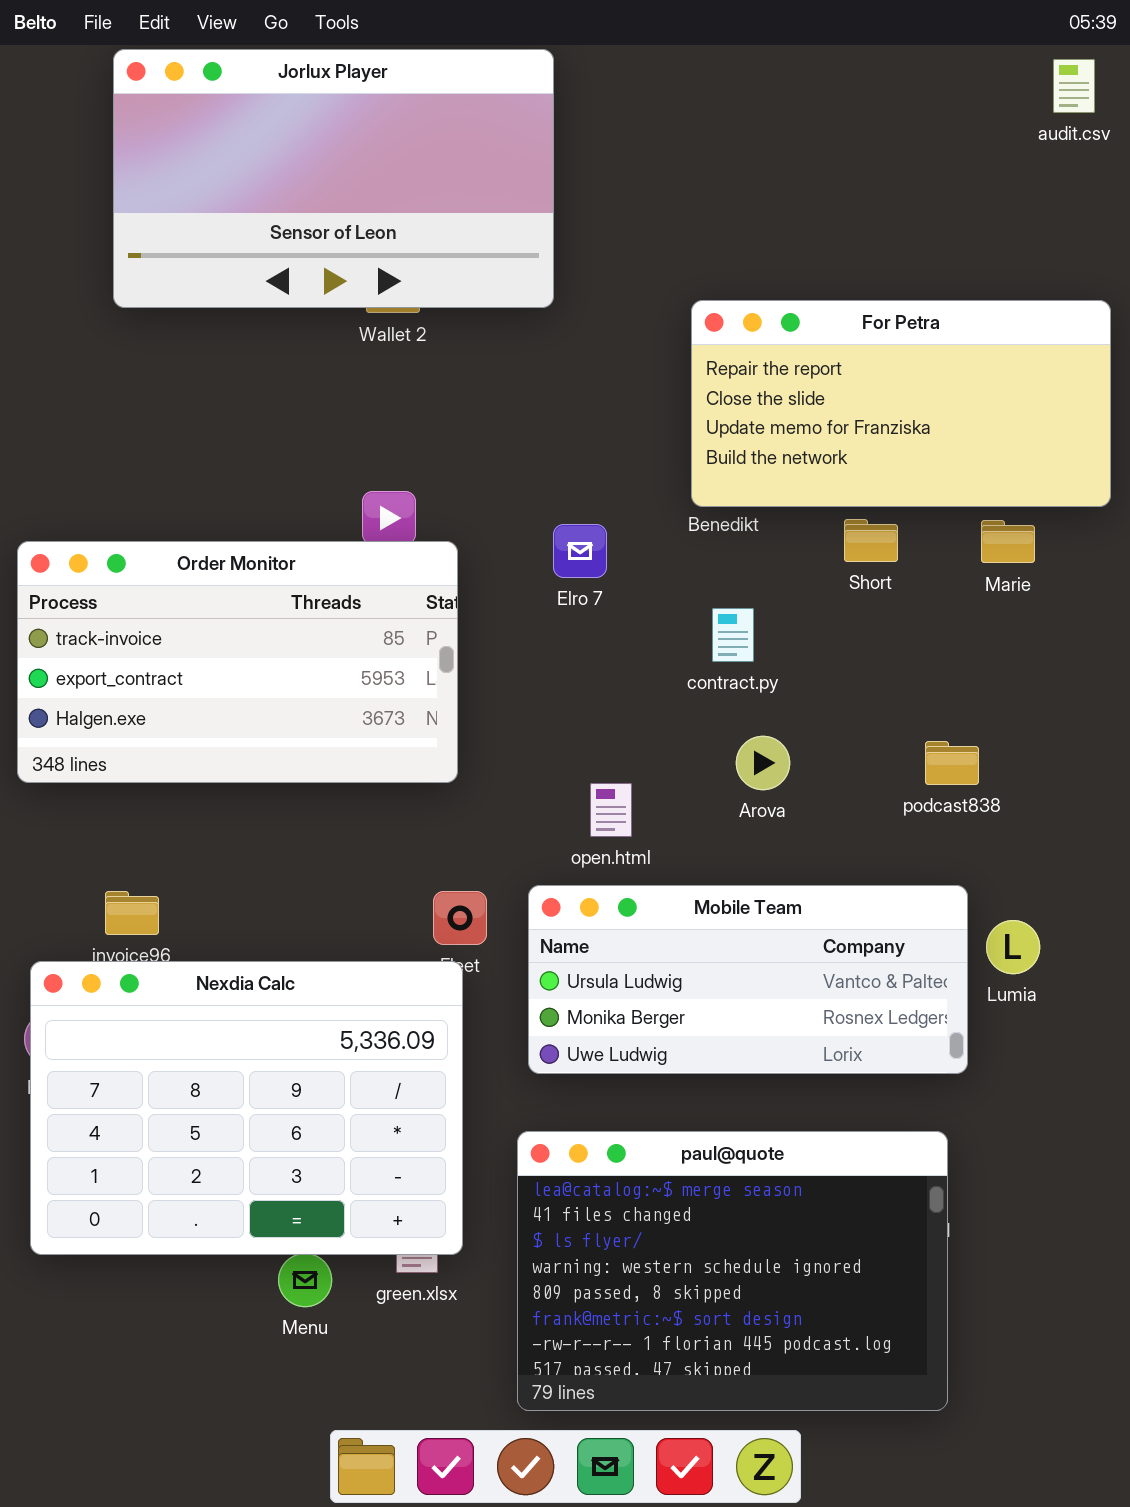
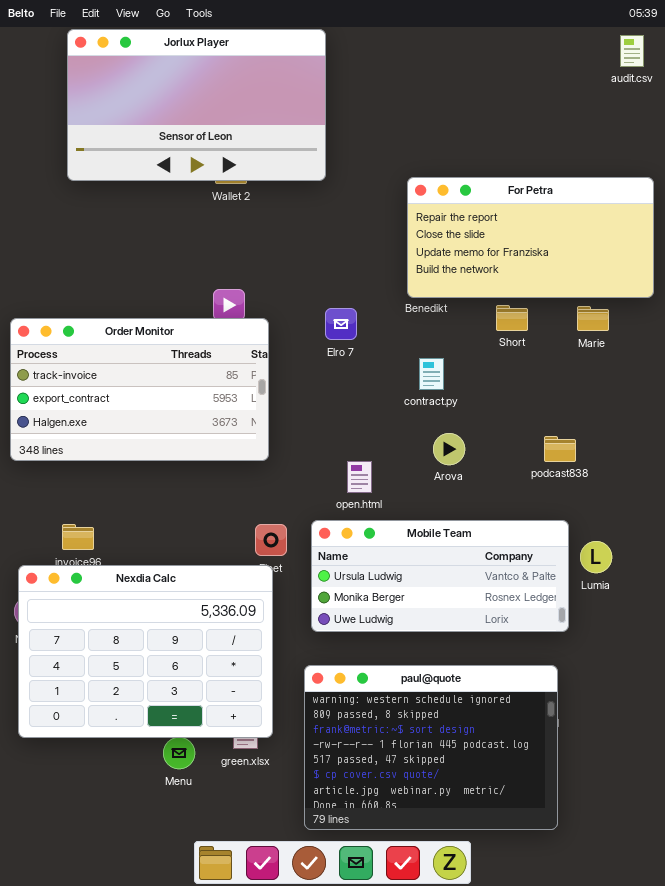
paul@quote: [517,1131,948,1411] -> [304,665,558,830], scrolled down 3 rows

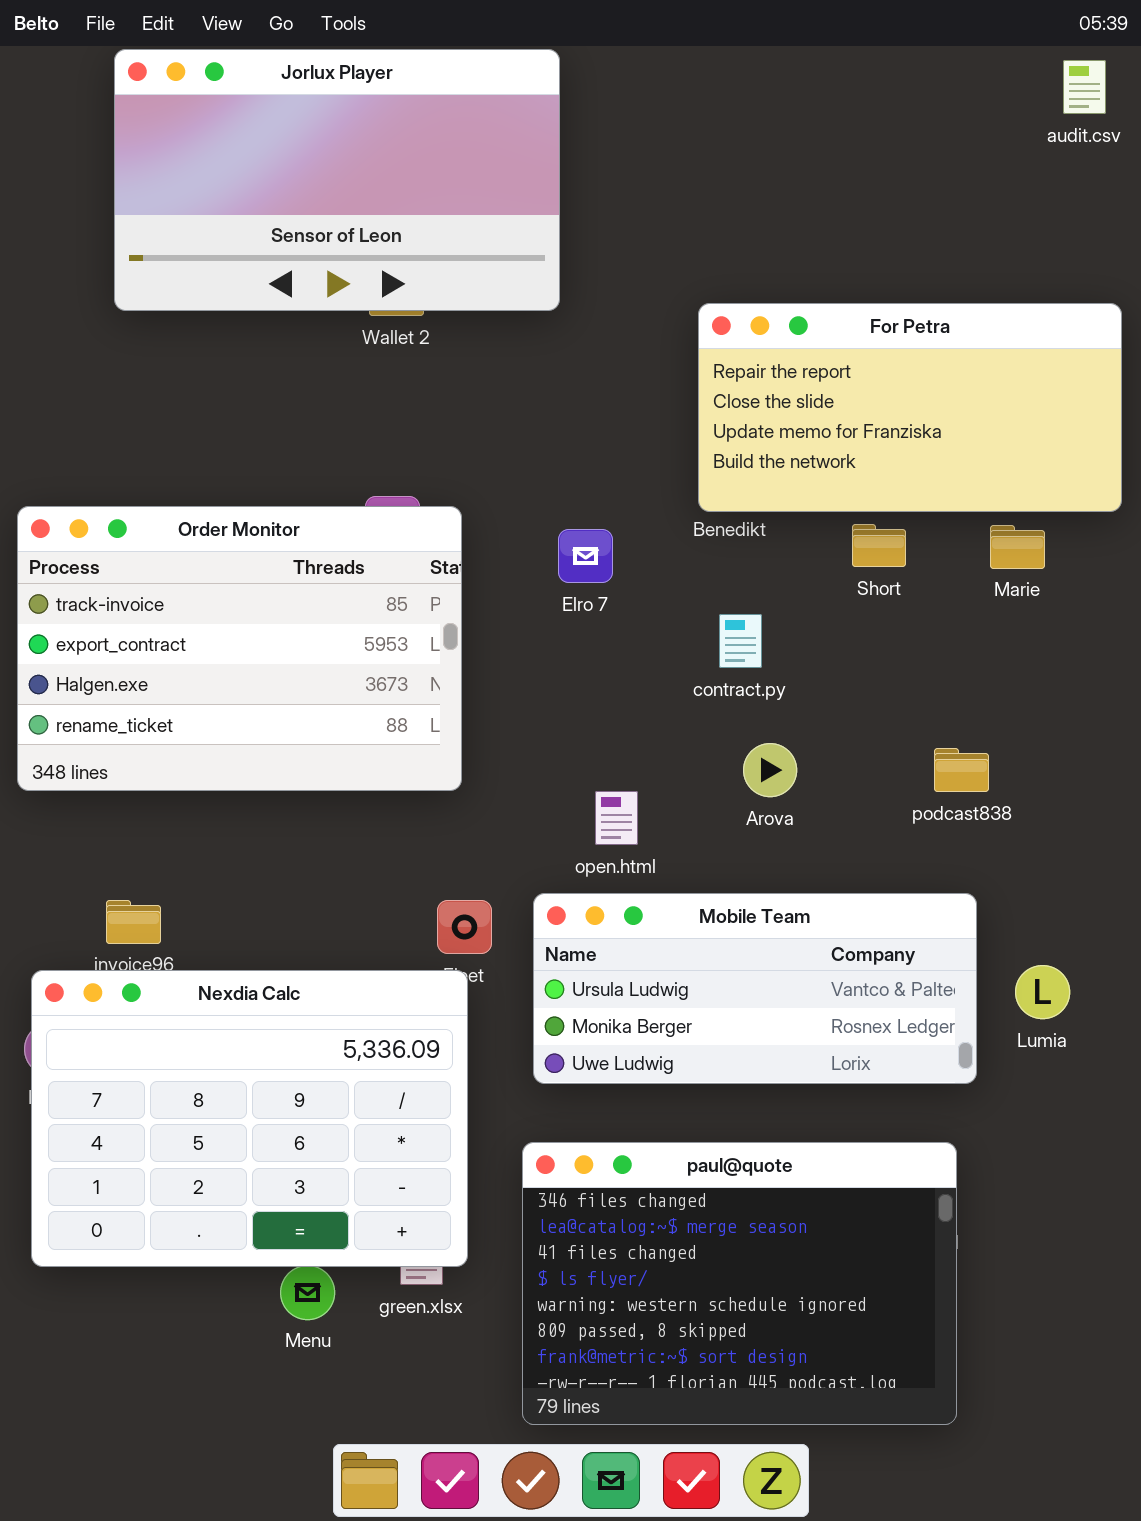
Order Monitor: [10,318,269,461] -> [17,506,462,791], resized
Lumia: [580,541,612,573] -> [1015,965,1070,1019], moved
paul@quote: [304,665,558,830] -> [522,1142,957,1425], scrolled up 4 rows

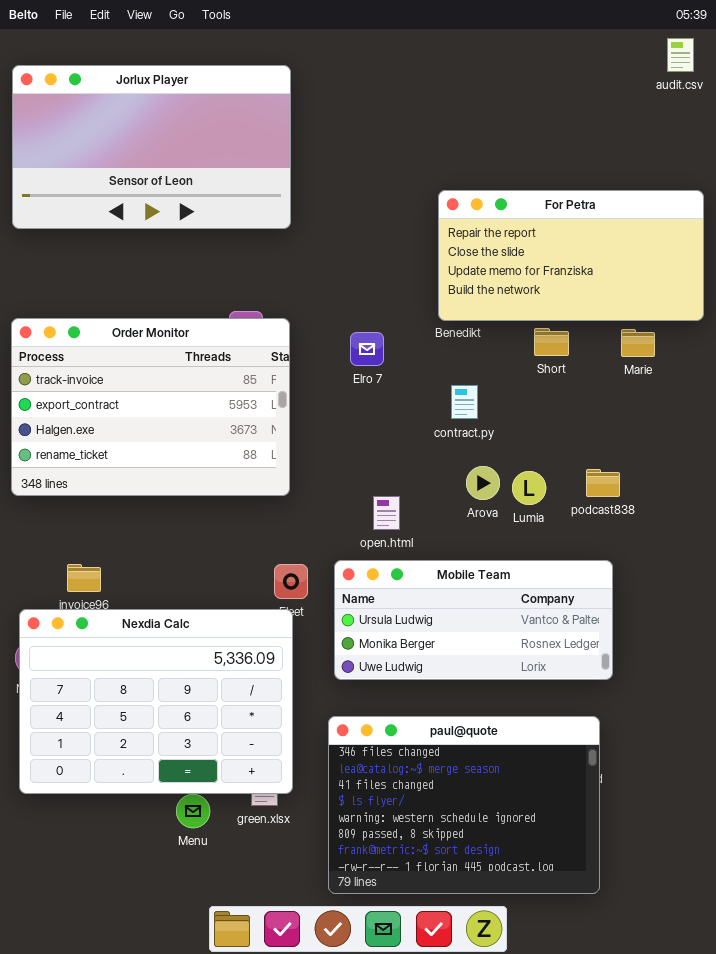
Jorlux Player: [114,49,560,311] -> [12,65,291,229], moved
Lumia: [1015,965,1070,1019] -> [512,471,546,505], moved

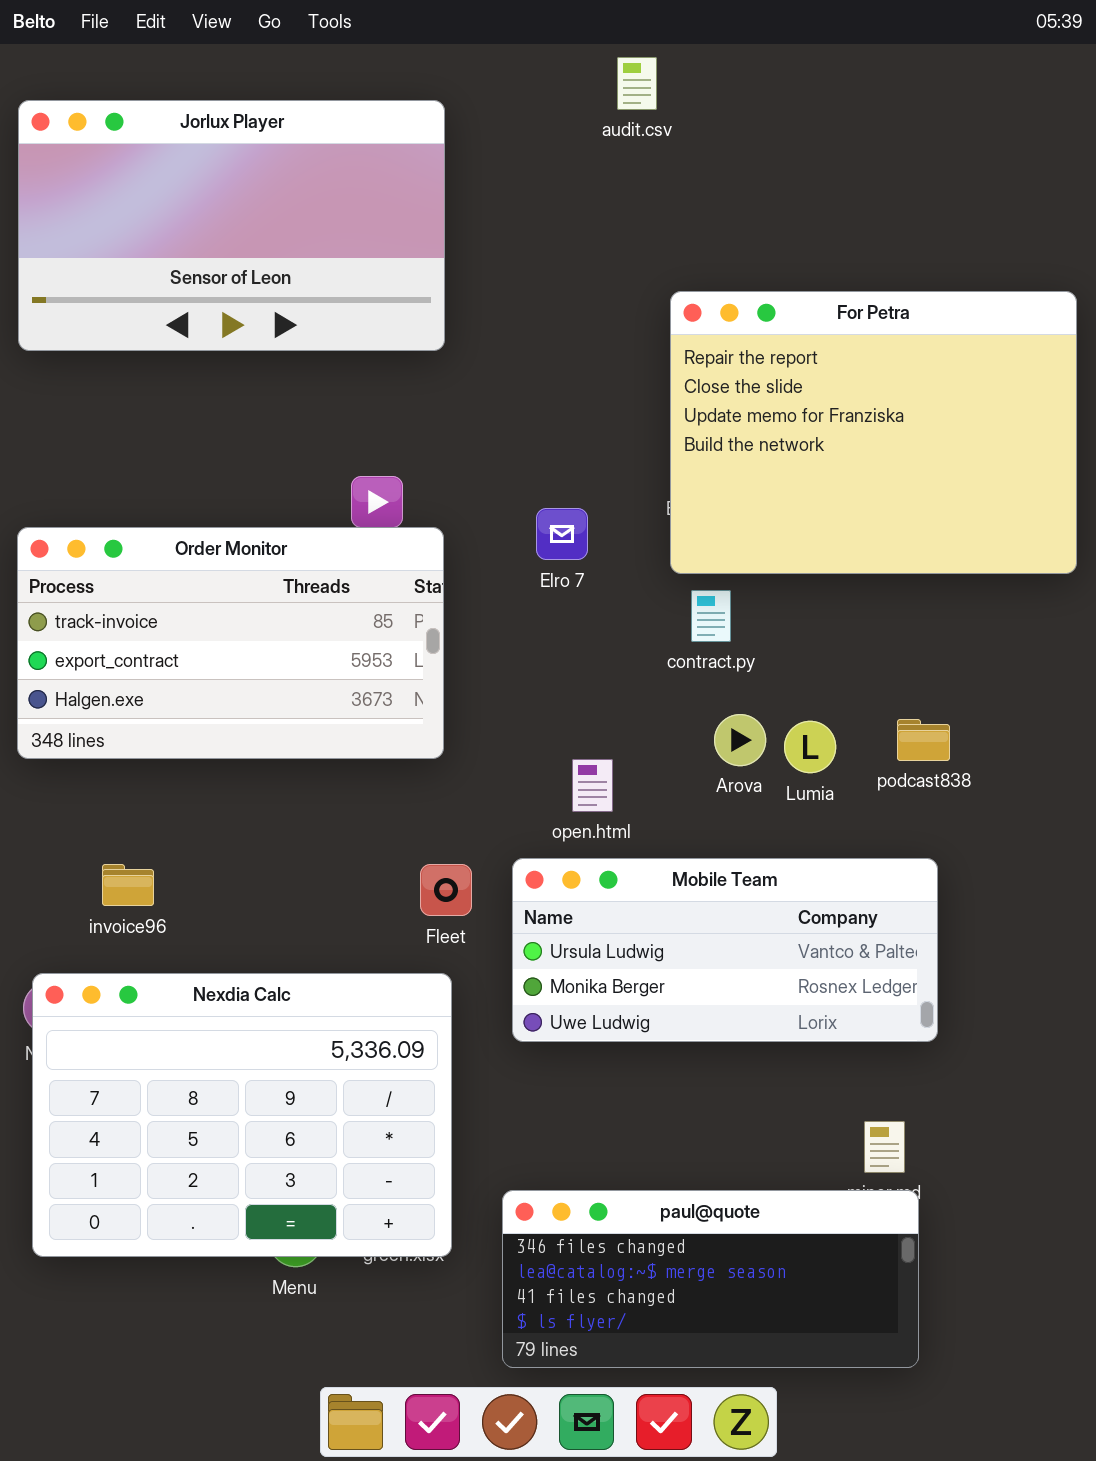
audit.csv: [667,38,694,72] -> [617,57,657,110], moved
For Petra: [438,190,704,321] -> [670,291,1077,574], resized
Order Monitor: [11,318,290,496] -> [17,527,444,759], resized
Nexdia Calc: [19,609,293,794] -> [32,973,452,1257], moved
paul@quote: [328,716,600,894] -> [502,1190,919,1368], resized

